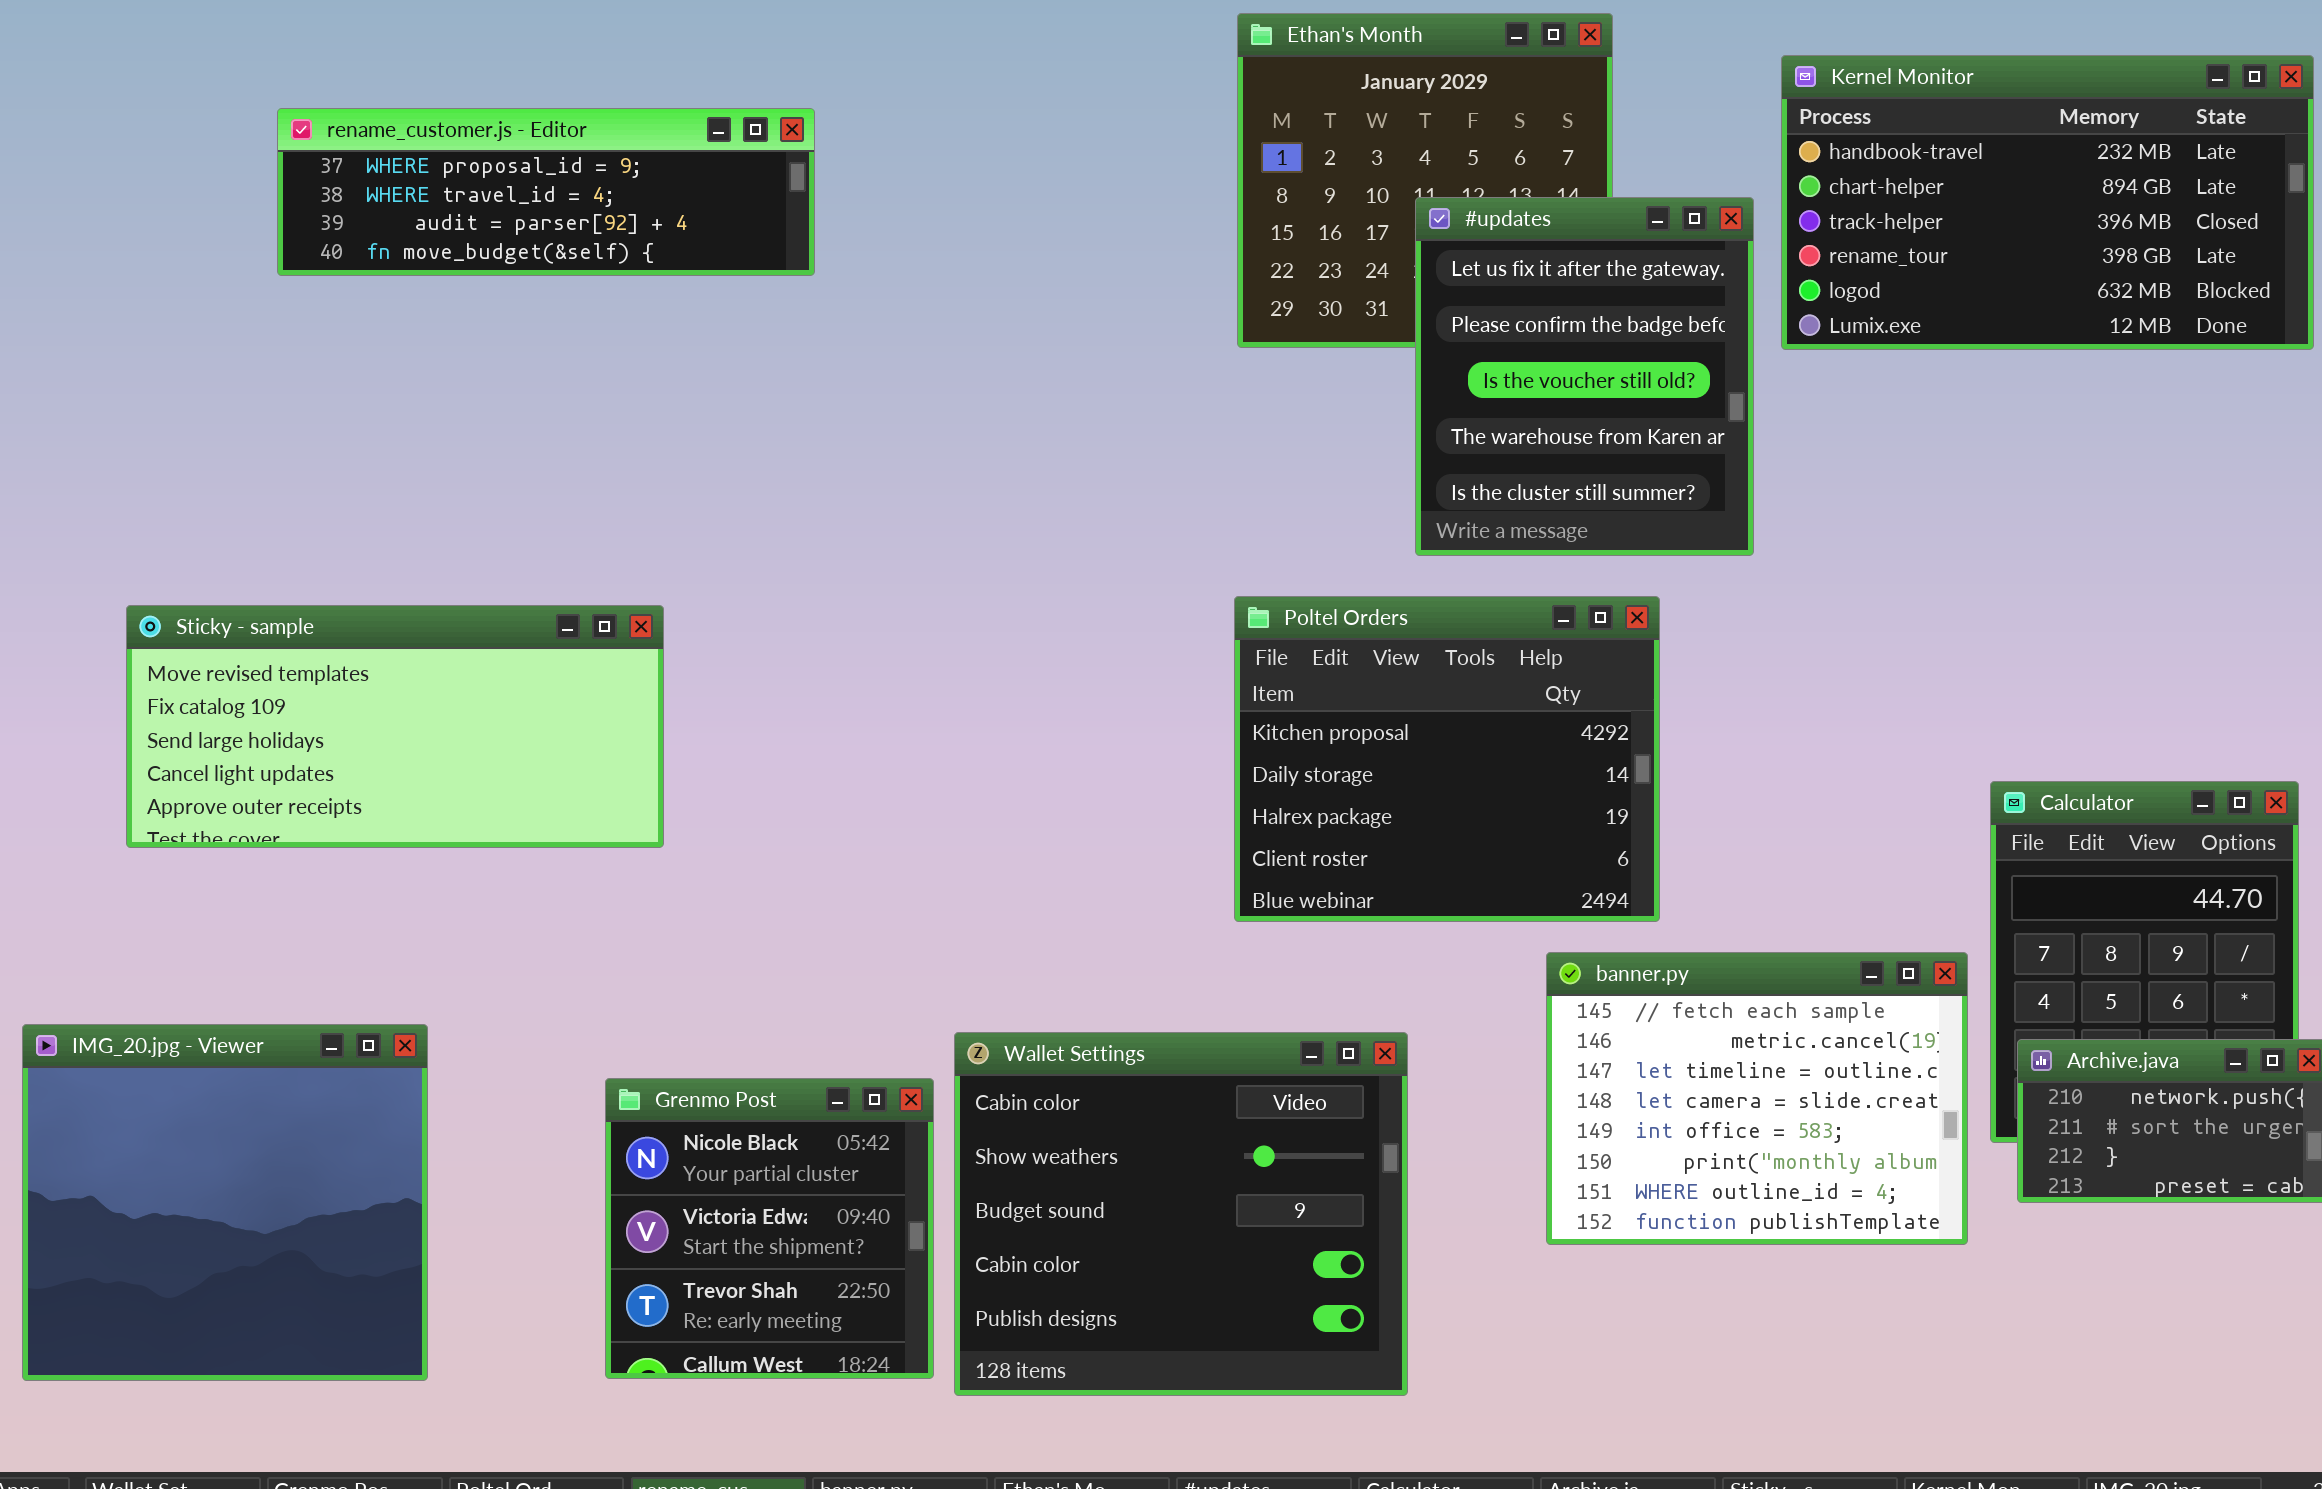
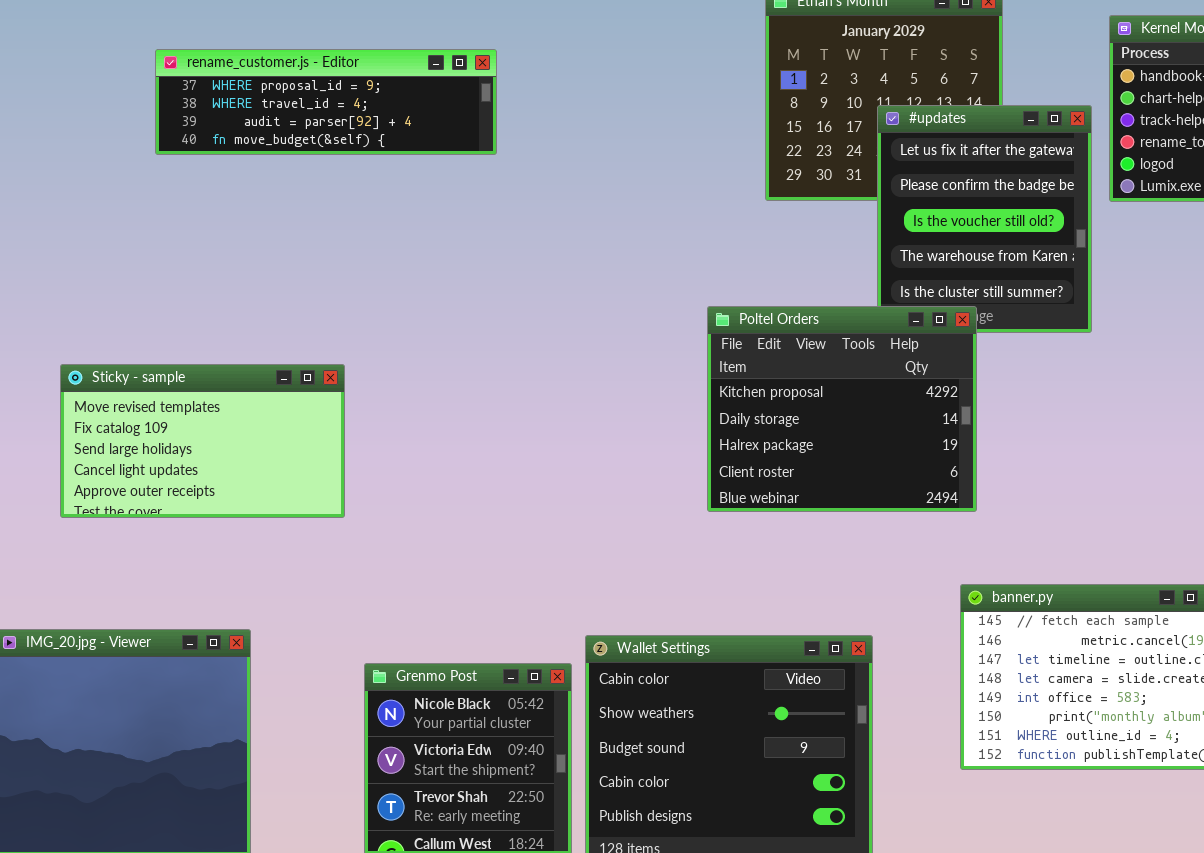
Poltel Orders: [1234,596,1660,922] -> [707,306,977,512], moved
Sticky - sample: [126,605,664,848] -> [60,364,345,518], resized

